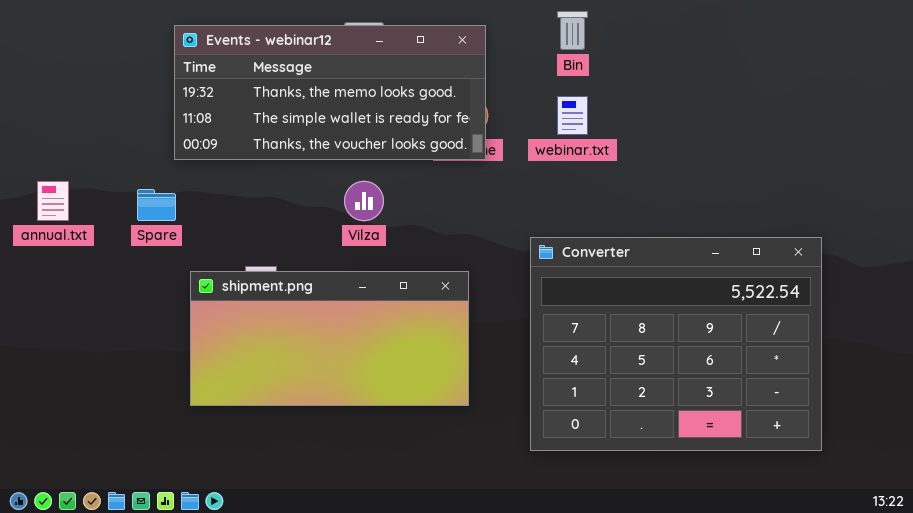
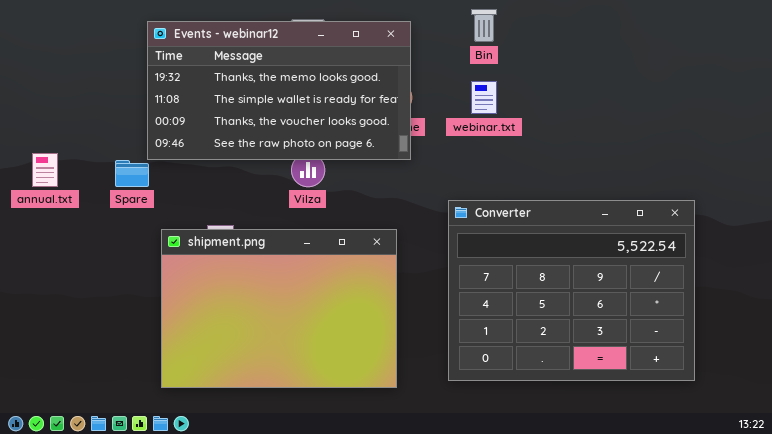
Events - webinar12: [174,25,486,160] -> [147,21,411,160], resized
shipment.png: [190,271,469,406] -> [161,229,397,388], resized

